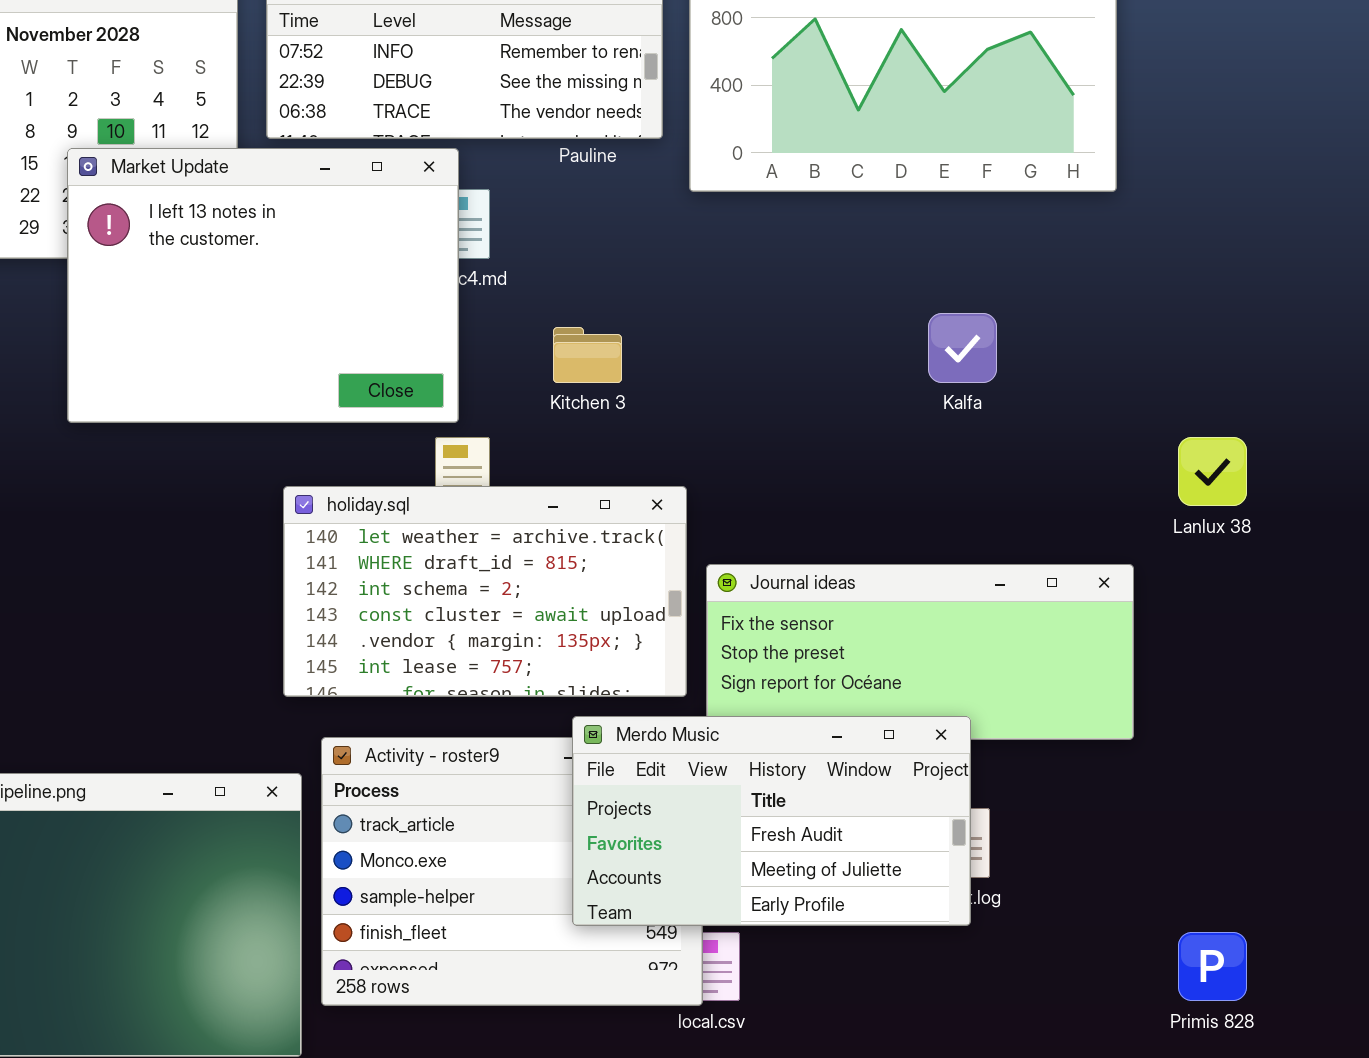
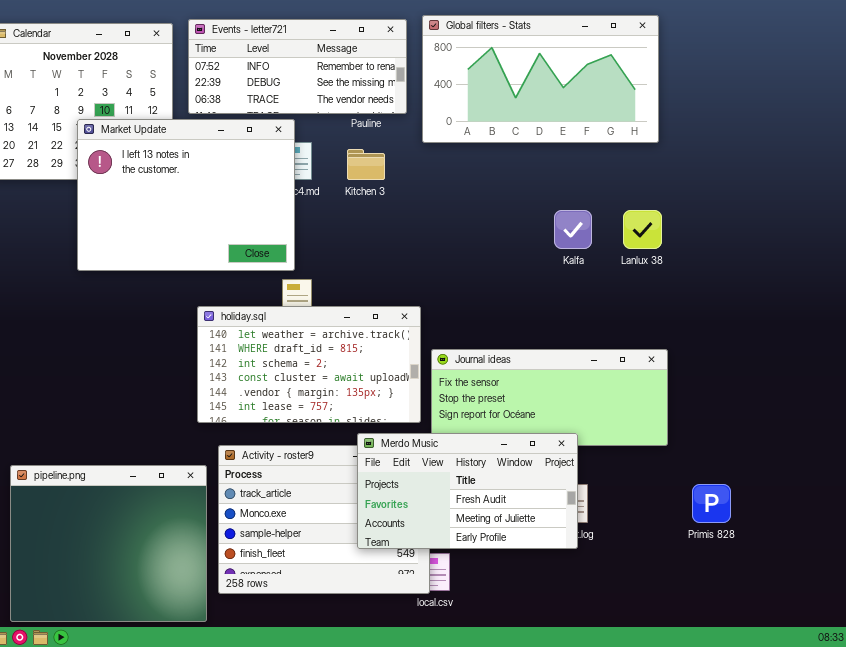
Kitchen 3: [553,327,622,383] -> [347,149,385,180], moved
Lanlux 38: [1178,437,1247,506] -> [623,210,662,249], moved
Primis 828: [1178,932,1247,1001] -> [692,484,731,523], moved

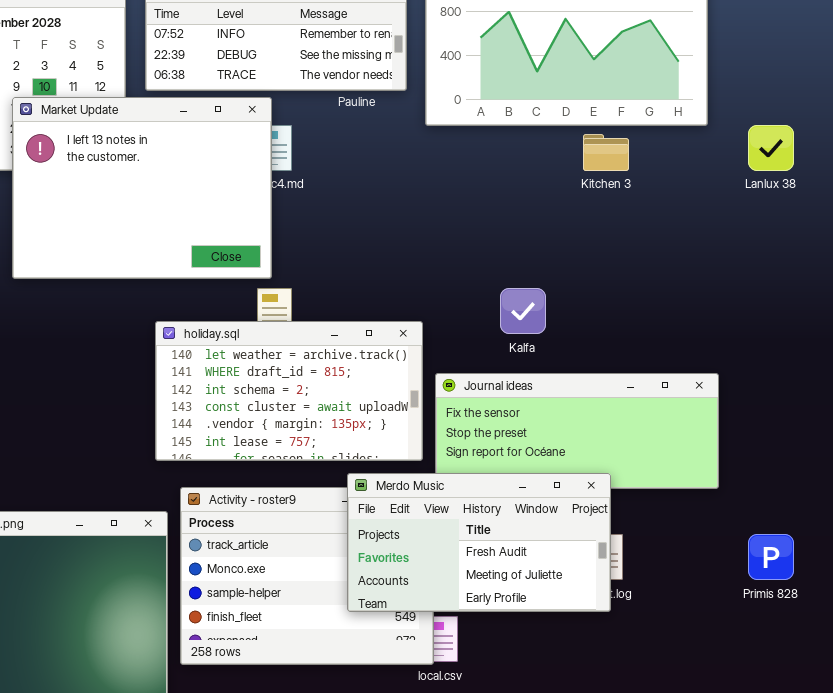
Kitchen 3: [347,149,385,180] -> [583,134,629,171], moved
Kalfa: [554,210,592,249] -> [500,288,546,334], moved
Lanlux 38: [623,210,662,249] -> [748,125,794,171], moved

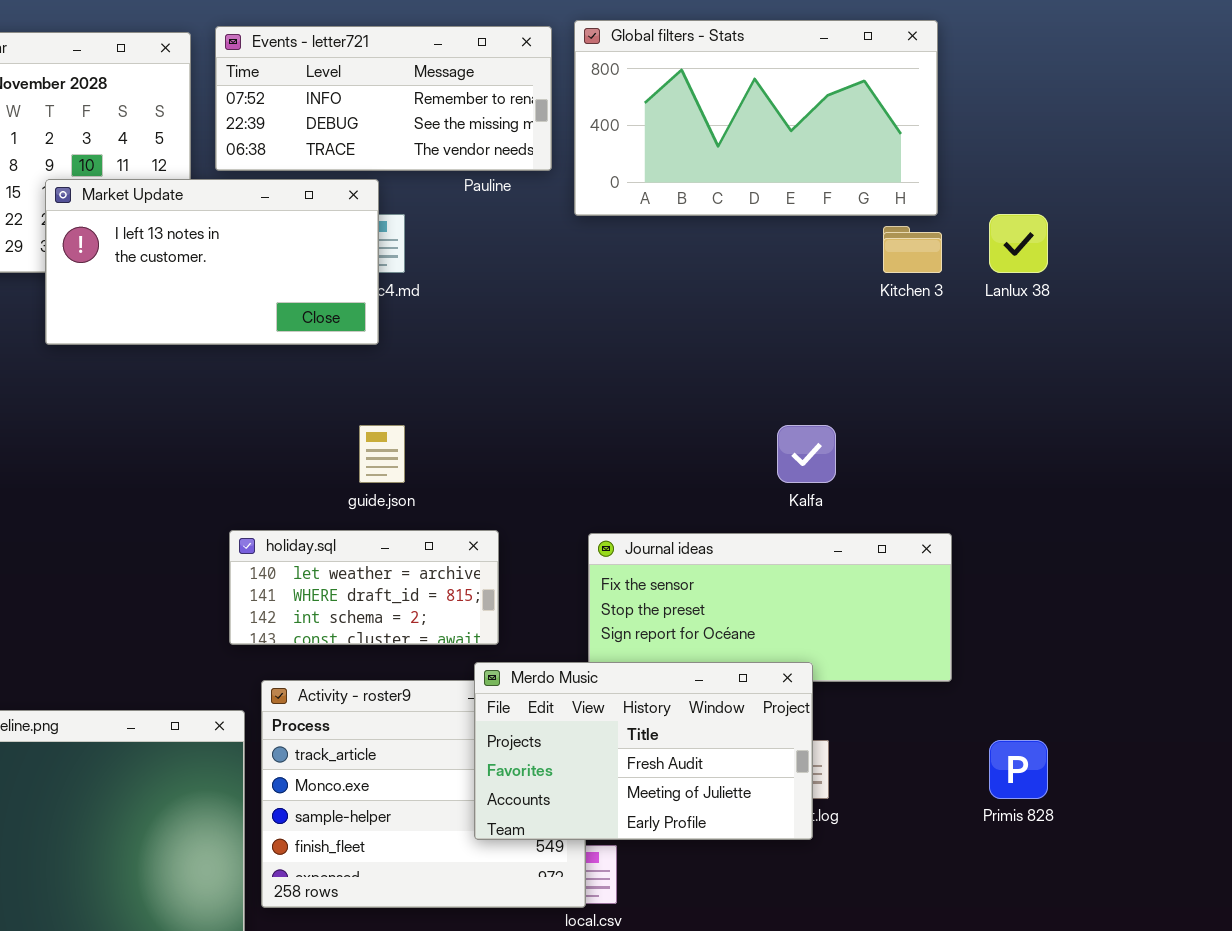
Market Update: [12,97,272,279] -> [45,179,379,345], resized
Kitchen 3: [583,134,629,171] -> [883,226,942,273], moved
Kalfa: [500,288,546,334] -> [777,425,836,483], moved
holiday.sql: [155,321,423,461] -> [229,530,499,645], resized

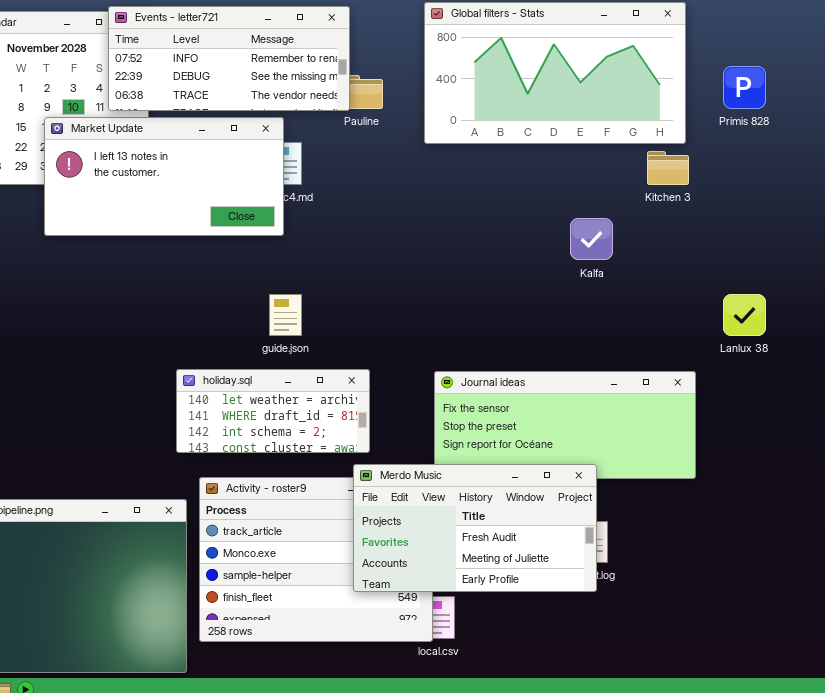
Events - letter721: [215,26,552,171] -> [108,6,350,111], moved
Lanlux 38: [989,214,1048,273] -> [723,294,766,336], moved
Kalfa: [777,425,836,483] -> [570,218,613,260], moved
Primis 828: [989,740,1048,799] -> [723,66,766,109], moved

